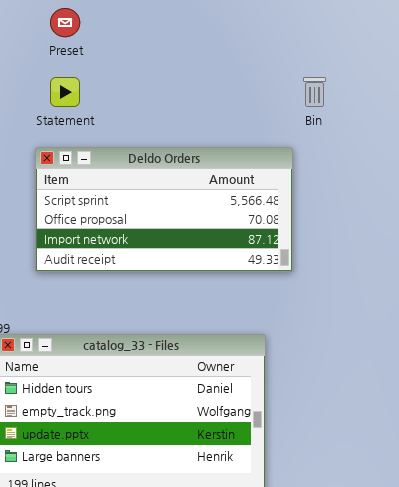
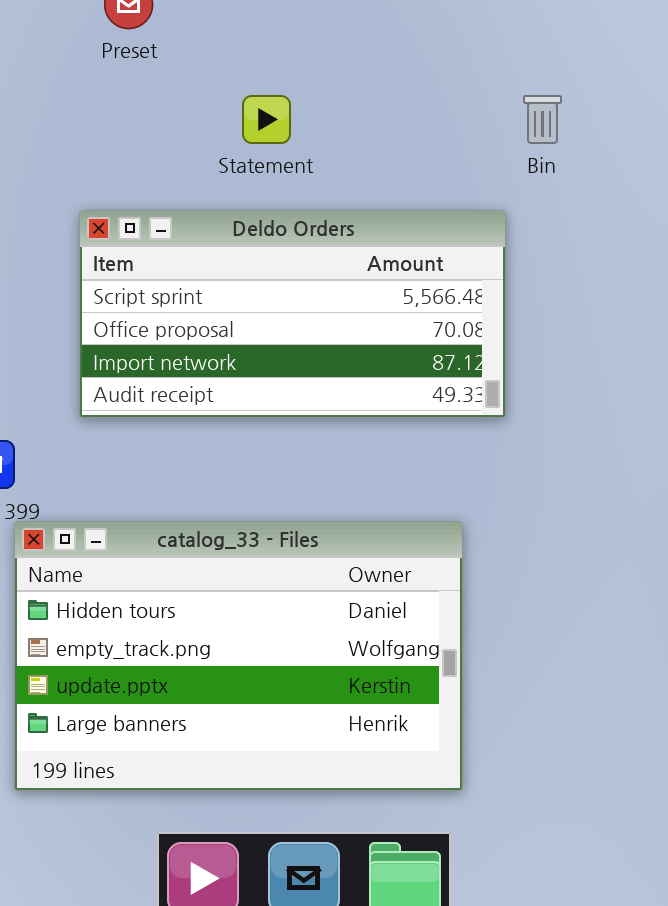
Statement: [50,77,80,107] -> [242,95,291,144], moved

